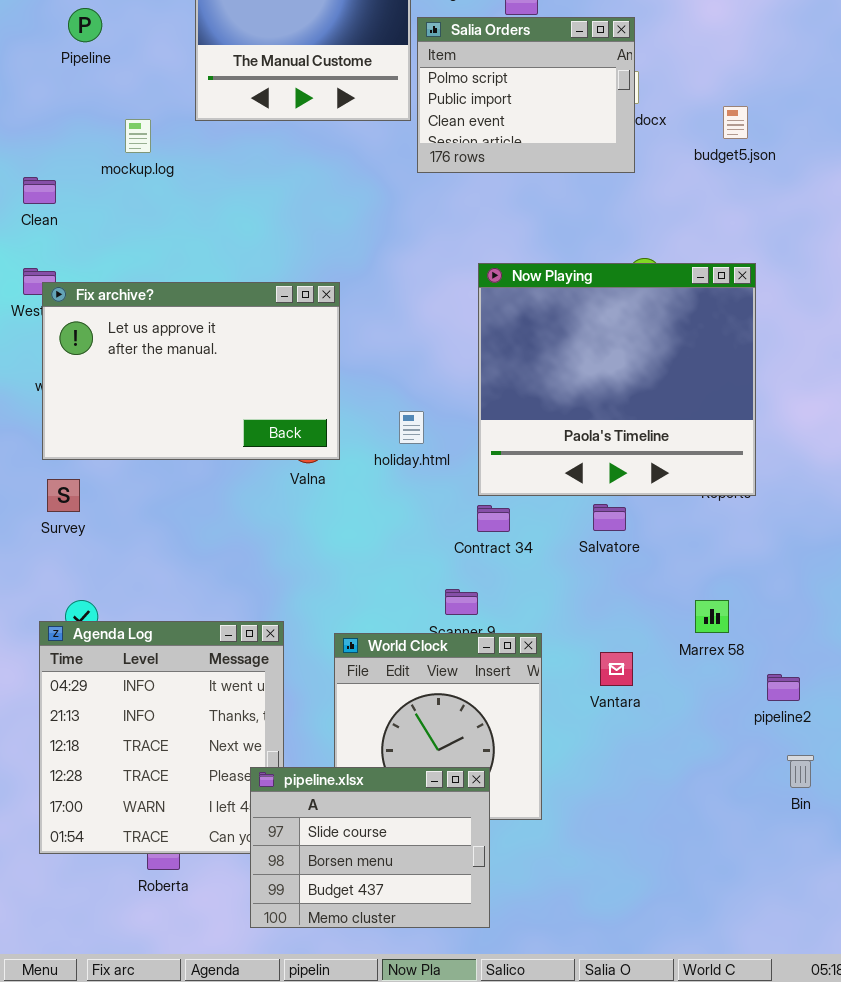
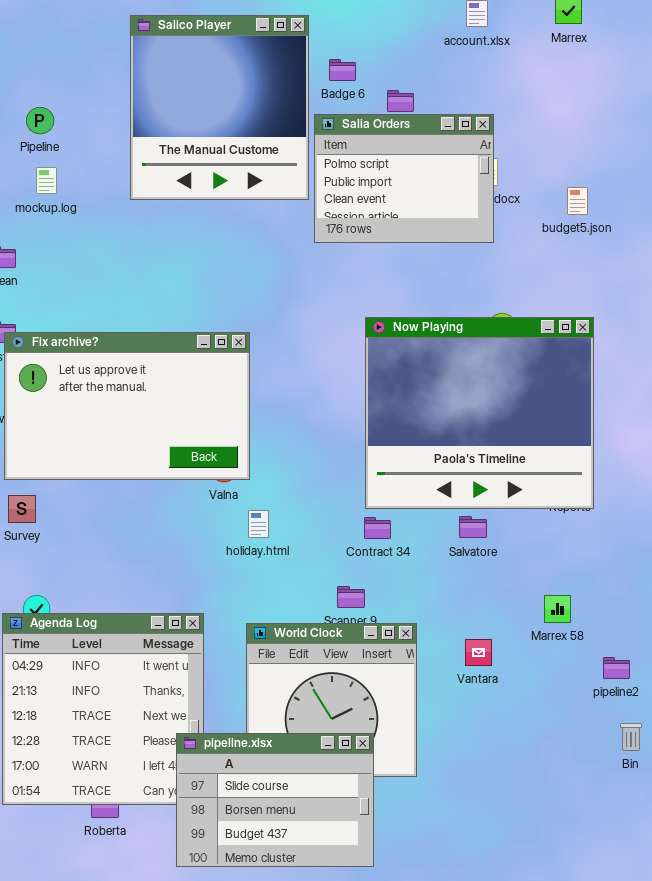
mockup.log: [125,119,151,153] -> [36,167,57,194], moved
holiday.html: [399,411,424,444] -> [248,510,269,538], moved

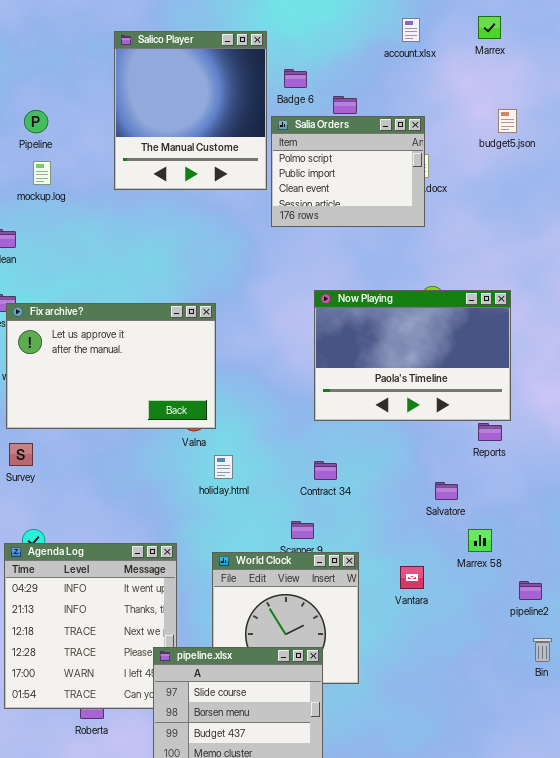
budget5.json: [567,187,588,215] -> [498,109,517,133], moved
Now Playing: [365,317,594,509] -> [314,290,511,421], resized
Salvatore: [459,516,487,538] -> [435,482,458,500], moved

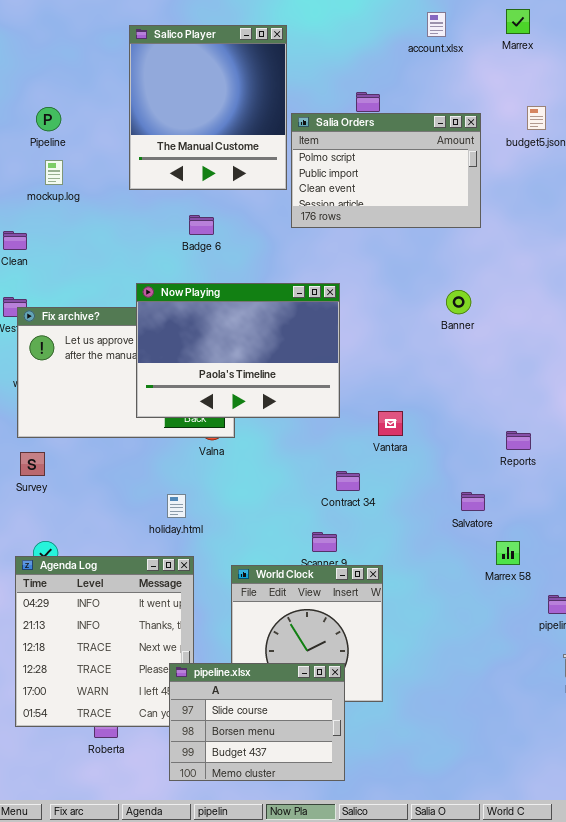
Badge 6: [284,69,307,88] -> [189,215,214,235], moved
Salia Orders: [271,116,425,227] -> [291,113,481,228], resized
Now Playing: [314,290,511,421] -> [136,283,340,418], moved
holiday.html: [214,455,233,479] -> [167,494,186,518], moved
Vantara: [400,566,424,589] -> [378,411,403,436], moved

